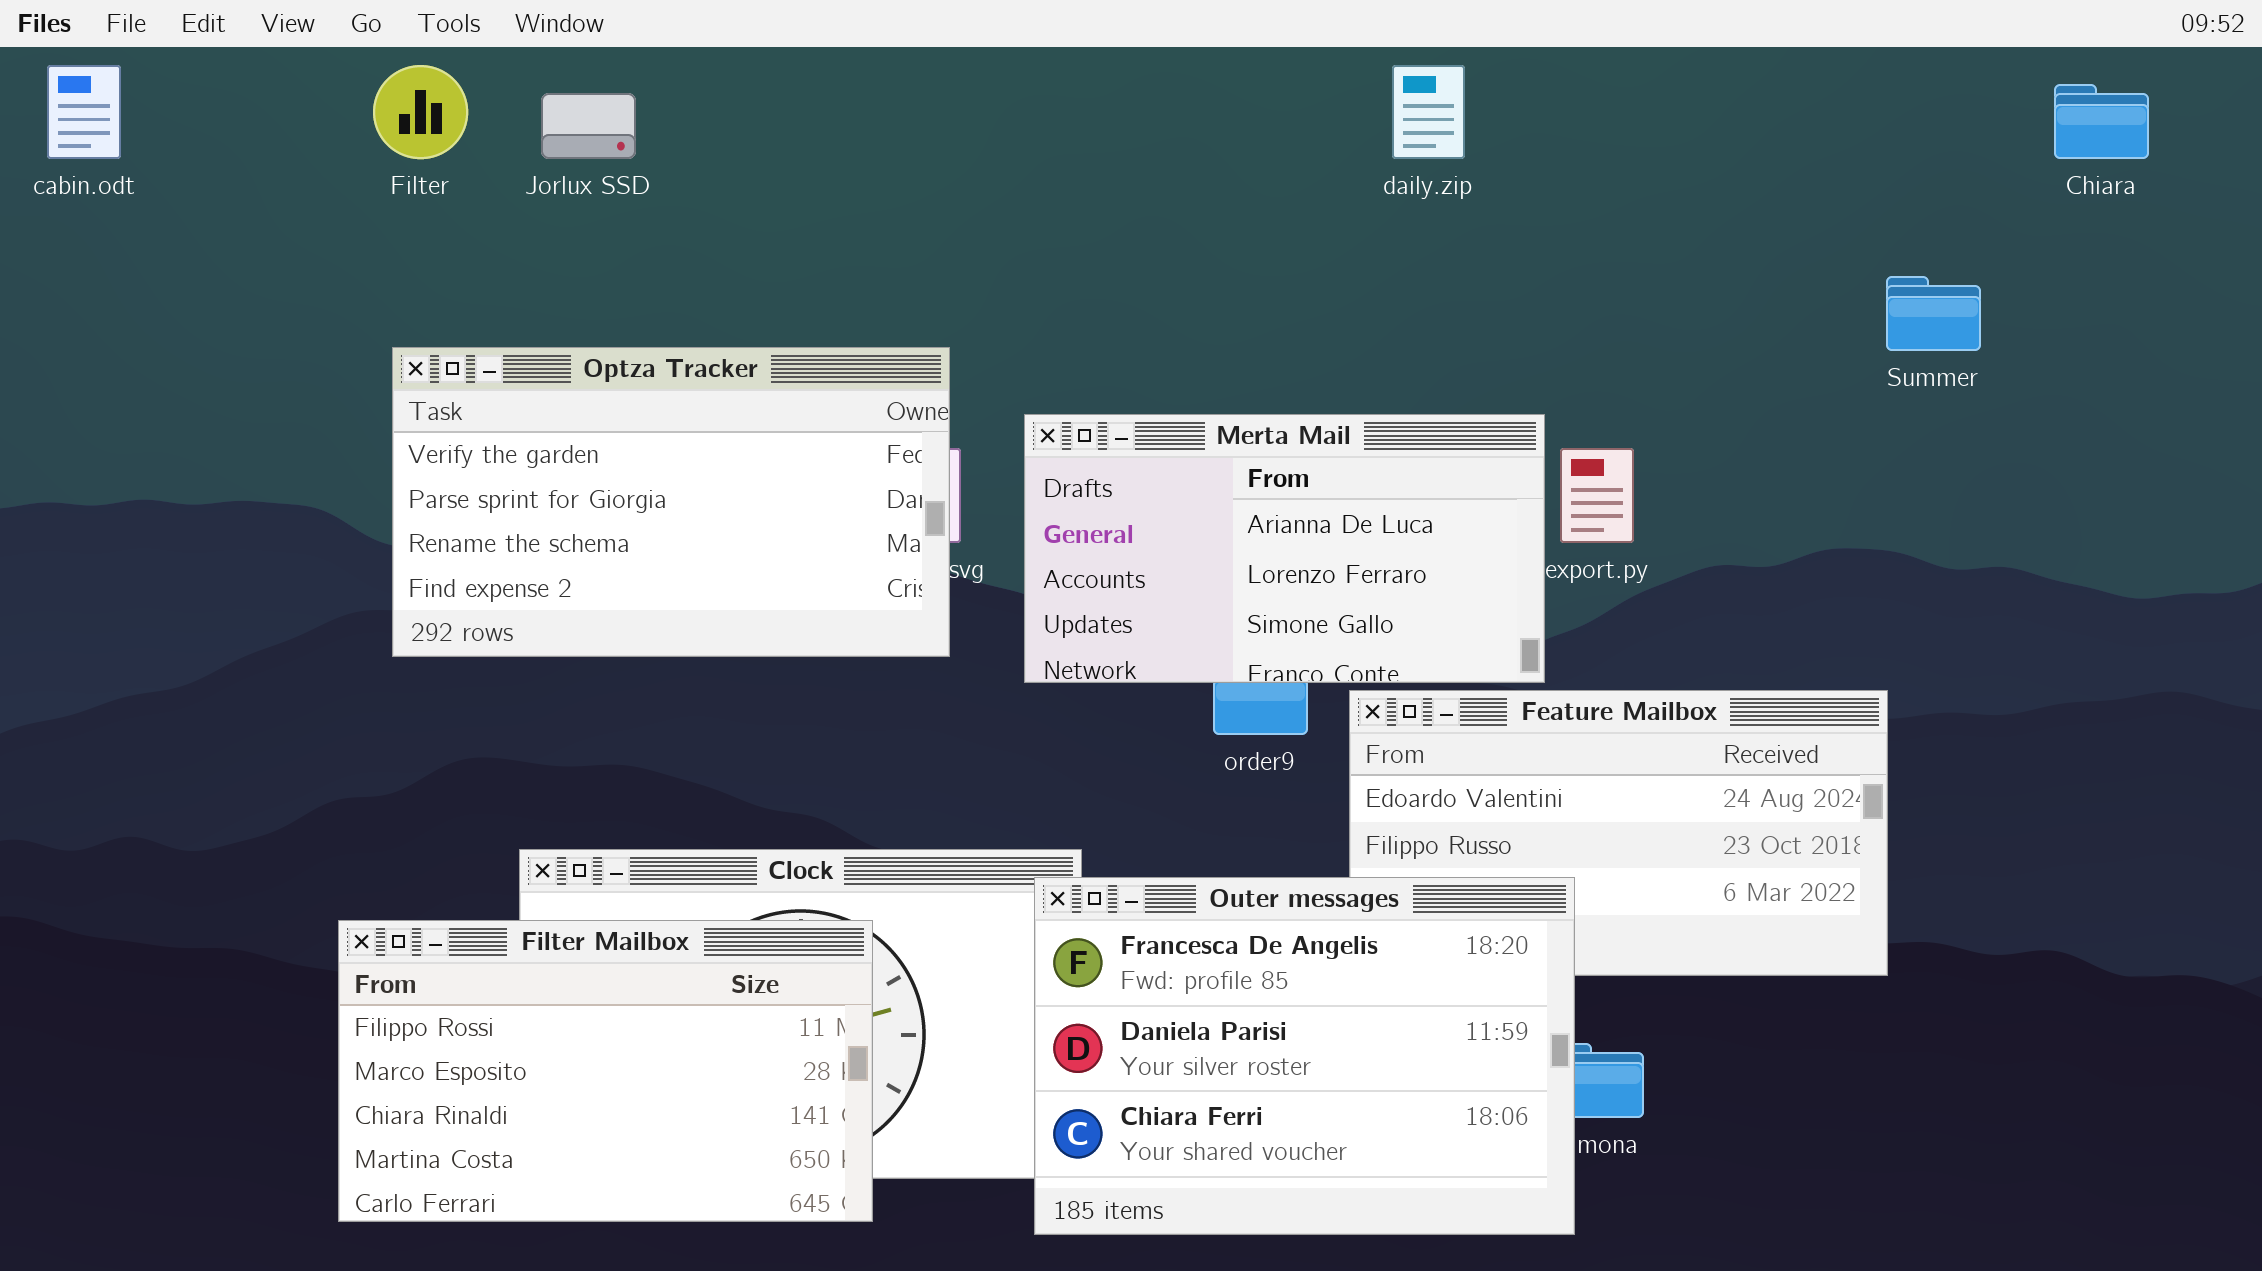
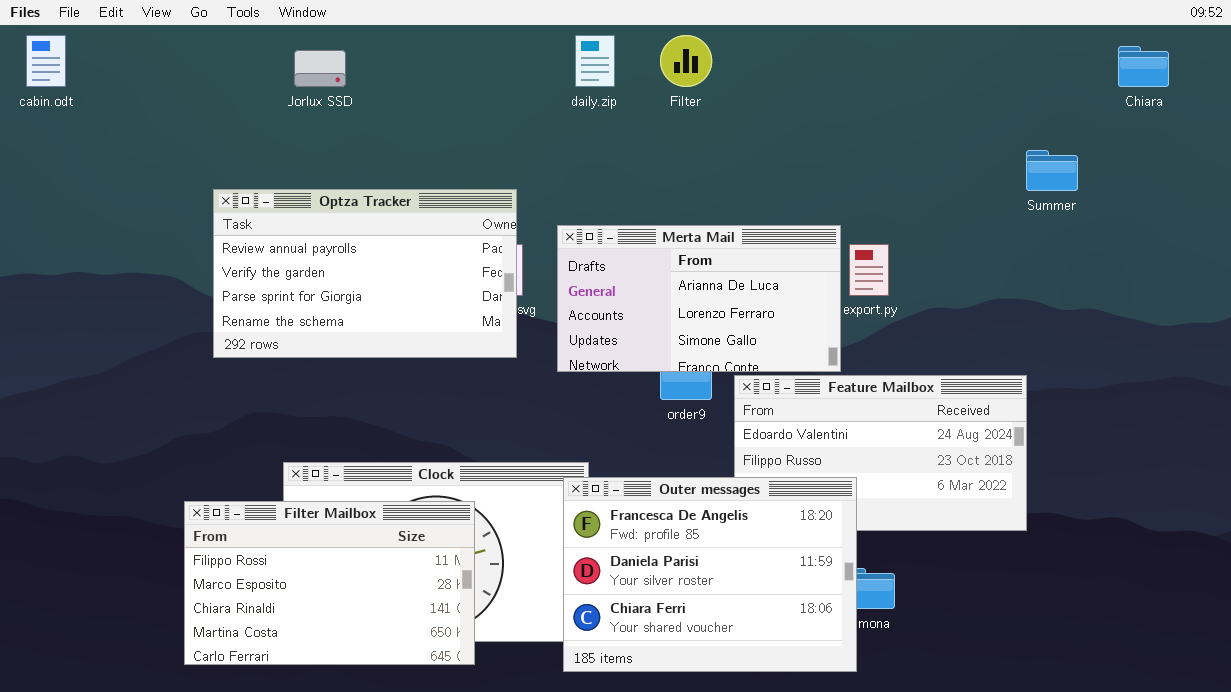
Filter: [373,65,468,159] -> [660,35,712,87], moved
daily.zip: [1392,65,1465,159] -> [575,35,615,87], moved
Optza Tracker: [392,347,950,657] -> [213,189,517,358], scrolled up 1 row

